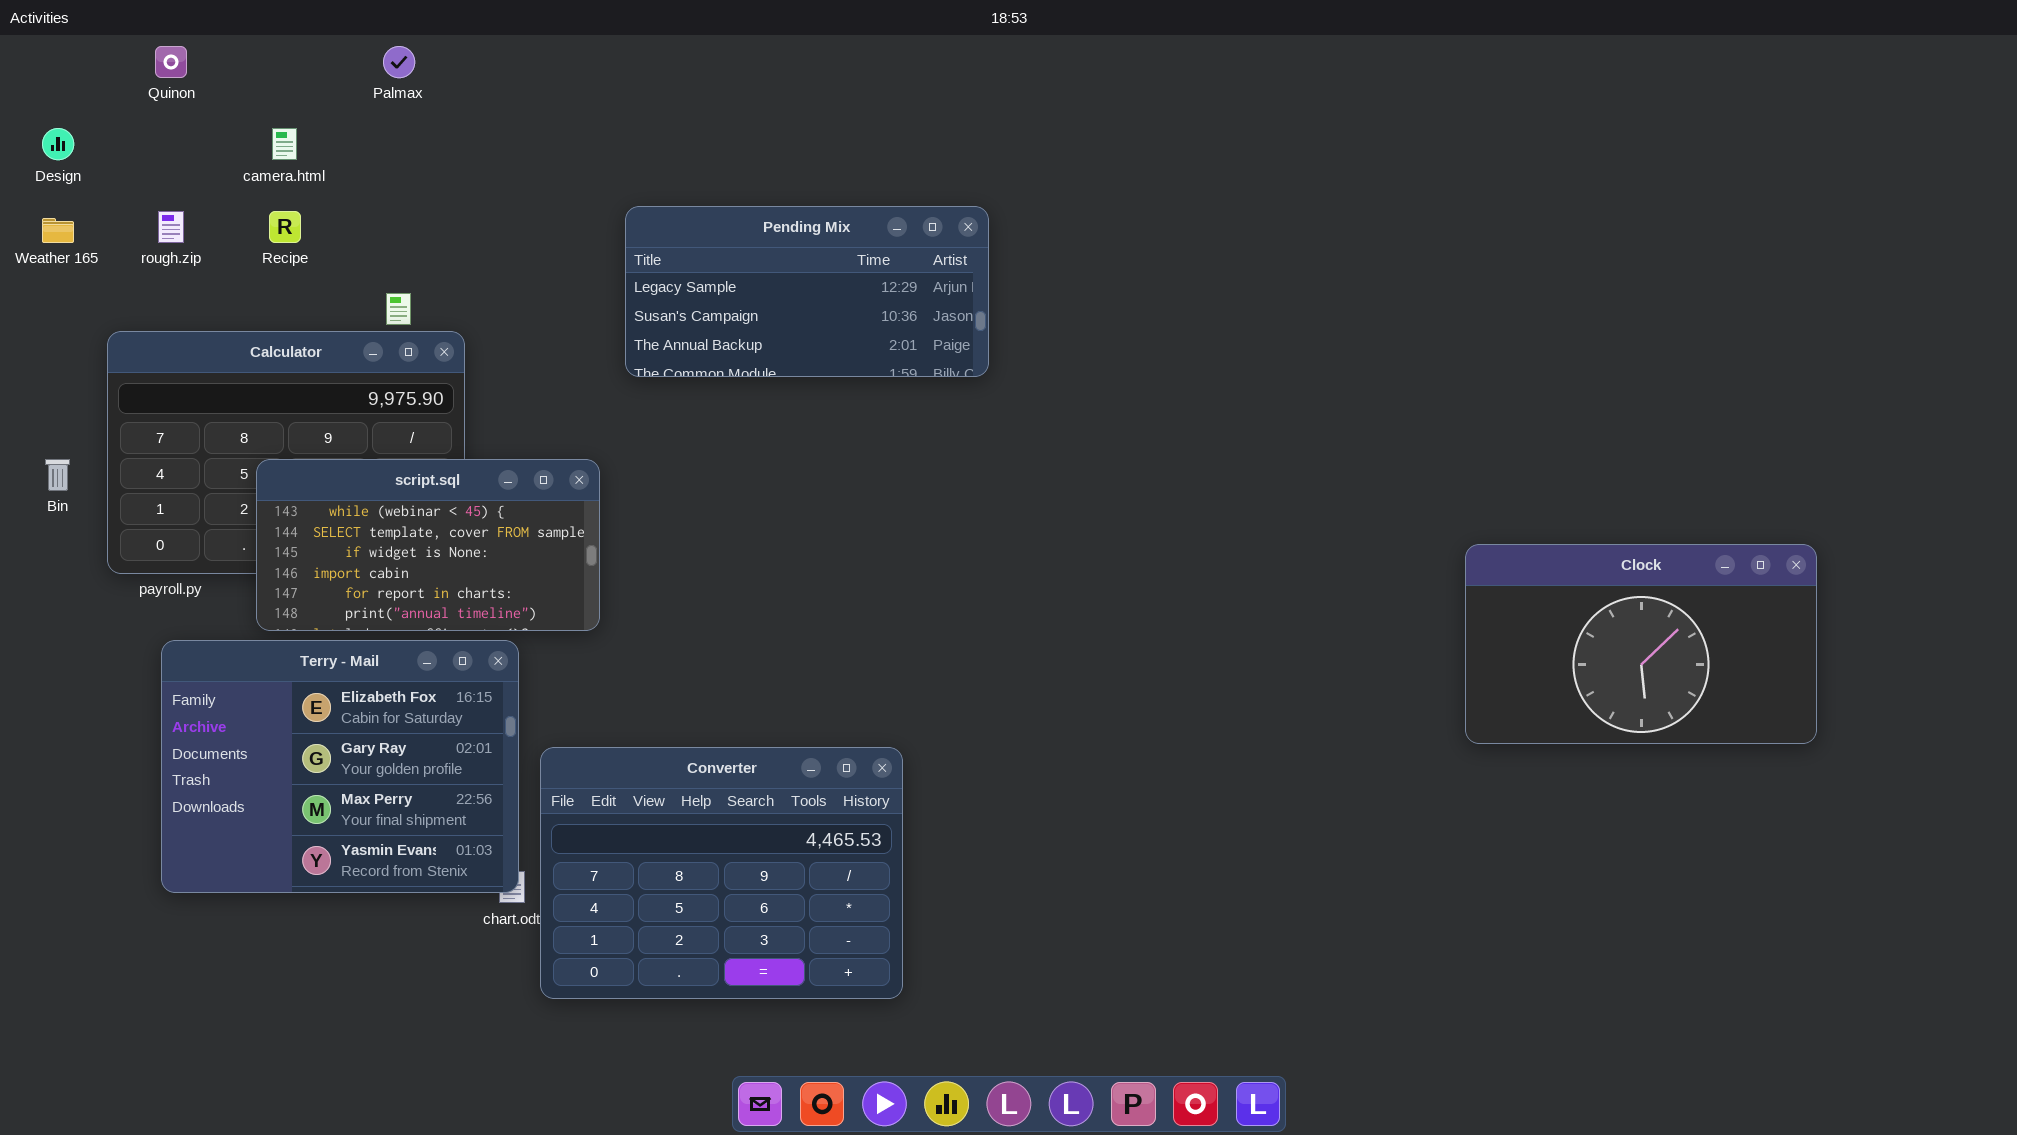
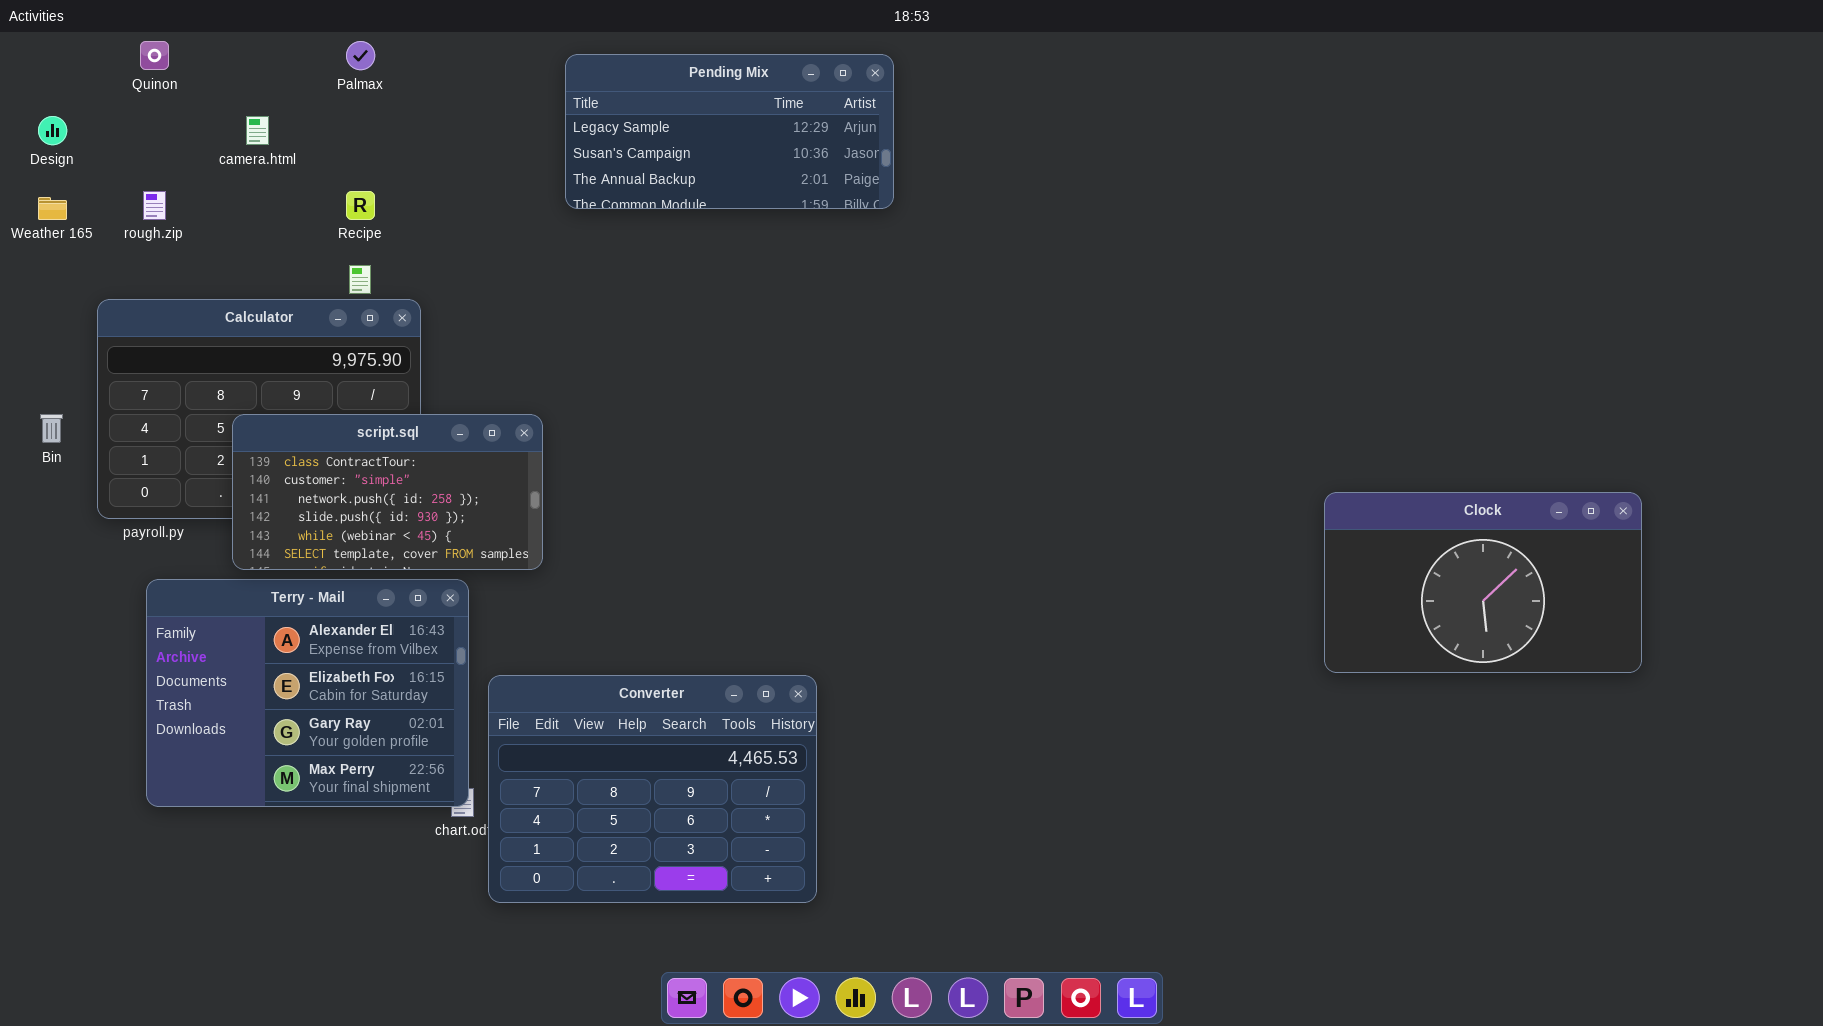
Pending Mix: [625,206,989,377] -> [565,54,894,209], moved
Recipe: [269,211,301,243] -> [346,191,375,220], moved
script.sql: [256,459,600,631] -> [232,414,543,570], scrolled up 4 rows
Terry - Mail: [161,640,519,893] -> [146,579,469,807], scrolled up 1 row

